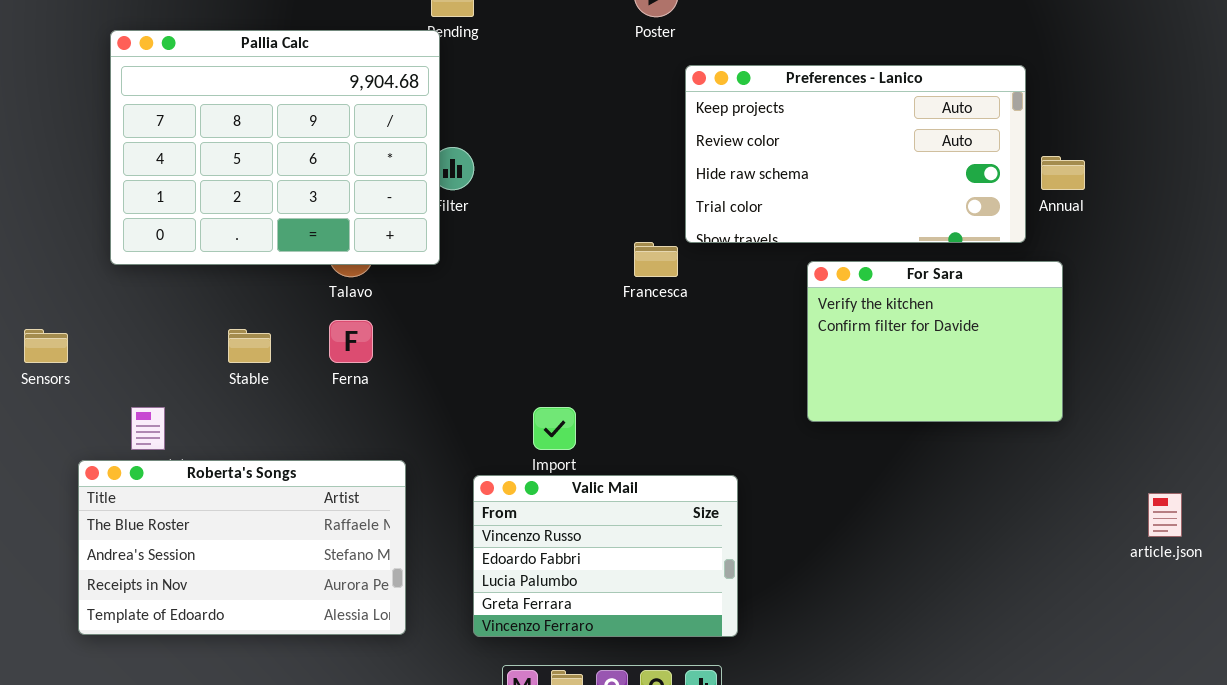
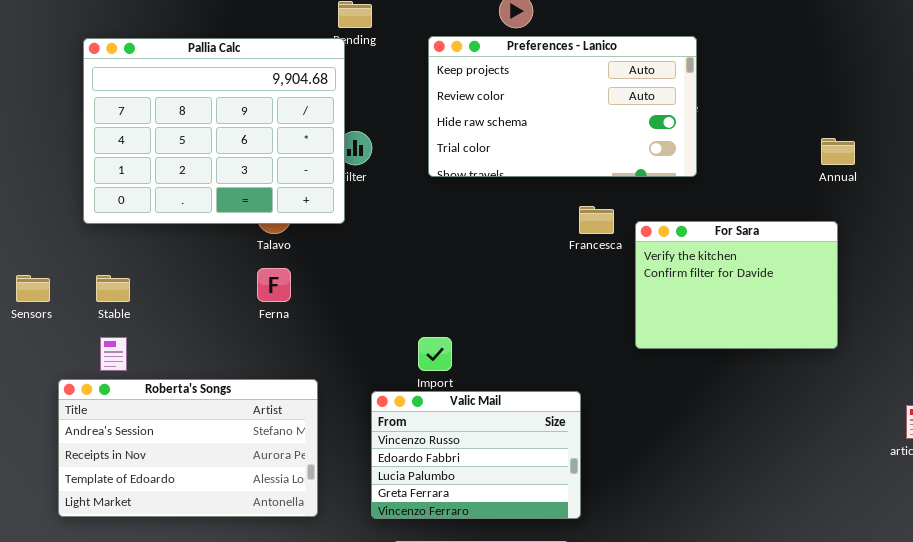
Preferences - Lanico: [685,65,1026,243] -> [428,36,697,177], moved
Francesca: [634,242,678,277] -> [579,206,614,234], moved
Stable: [228,329,271,363] -> [96,275,130,302], moved
Roberta's Songs: [78,460,406,635] -> [58,379,318,517], scrolled down 1 row

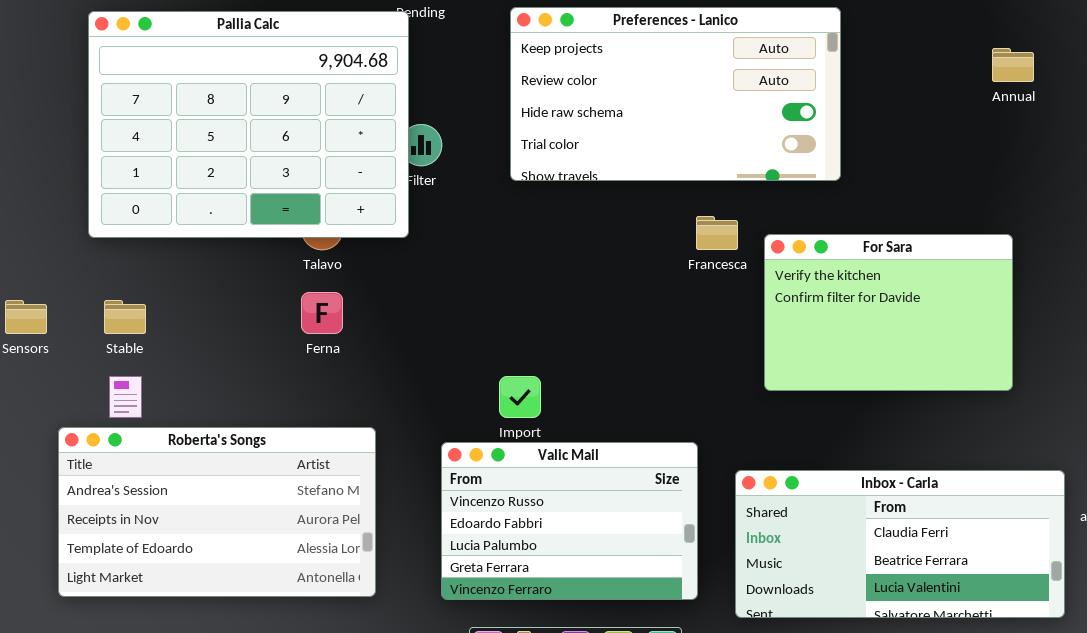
Annual: [821,138,855,165] -> [992,48,1034,82], moved
Inbox - Carla: none -> [735,470,1065,618], opened

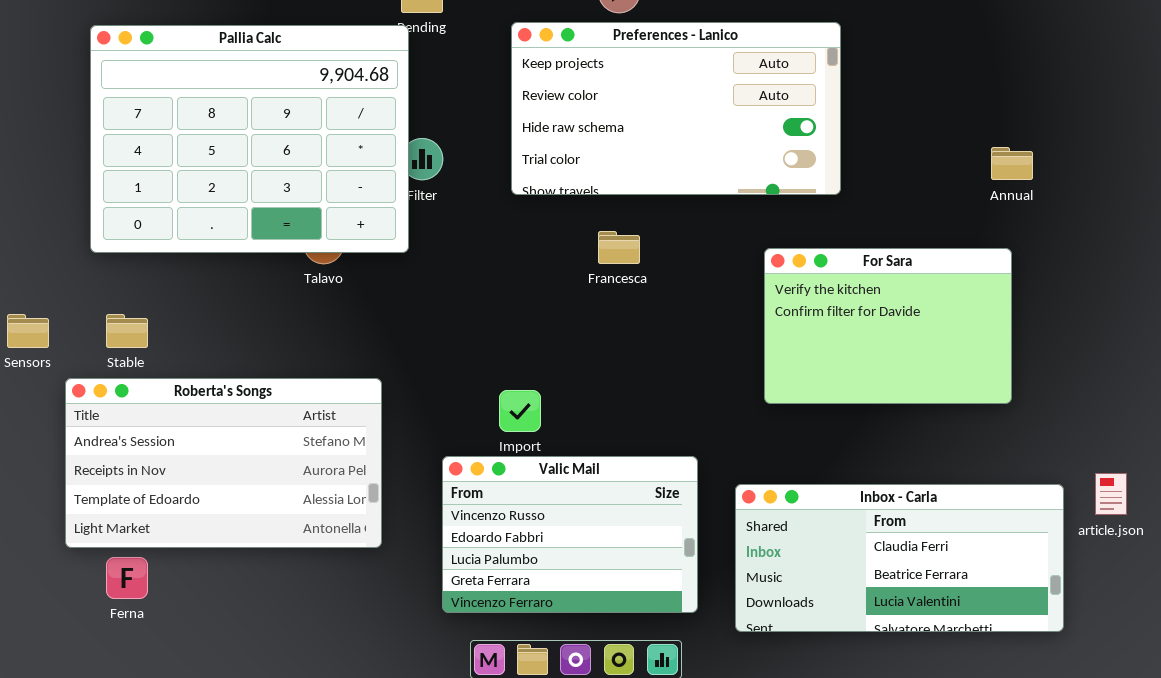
Annual: [992,48,1034,82] -> [991,147,1033,180], moved
Francesca: [696,216,738,250] -> [598,231,640,264], moved
Ferna: [301,292,343,334] -> [106,557,148,599], moved
Roberta's Songs: [58,427,376,597] -> [65,378,382,548], moved

